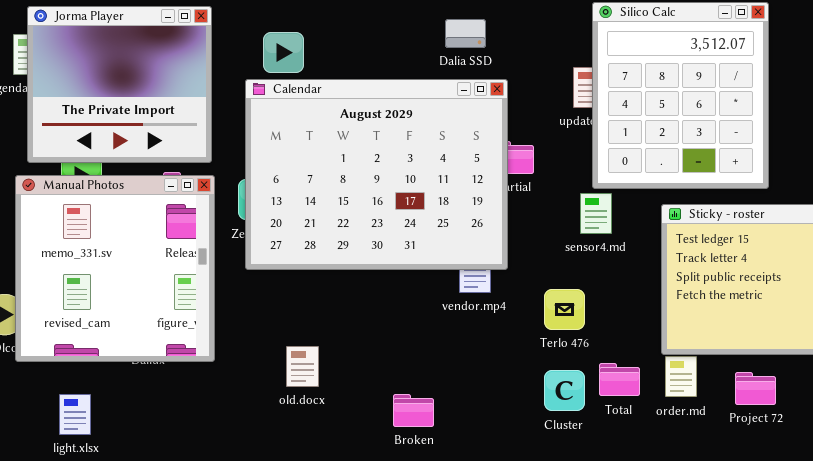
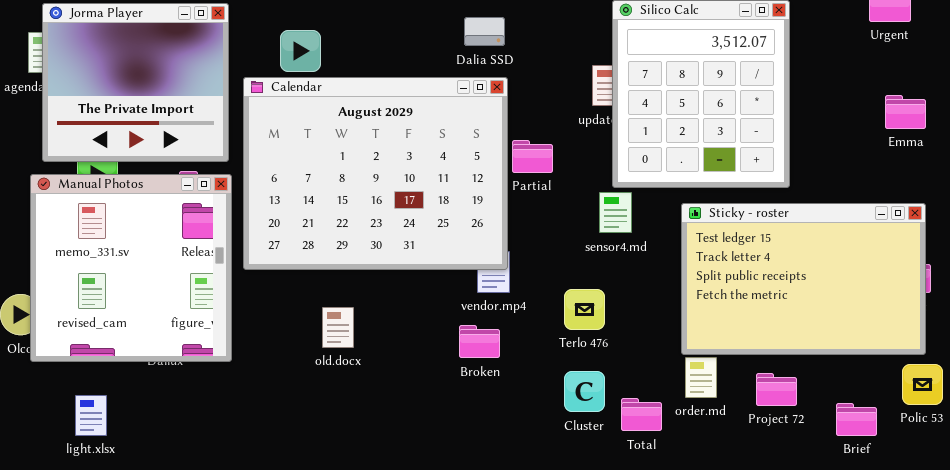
Calendar: [245,79,508,270] -> [243,77,508,270], moved
old.docx: [286,346,319,387] -> [322,307,354,348], moved
Total: [599,363,640,396] -> [621,398,662,431], moved
Broken: [393,394,434,427] -> [459,325,500,358], moved

